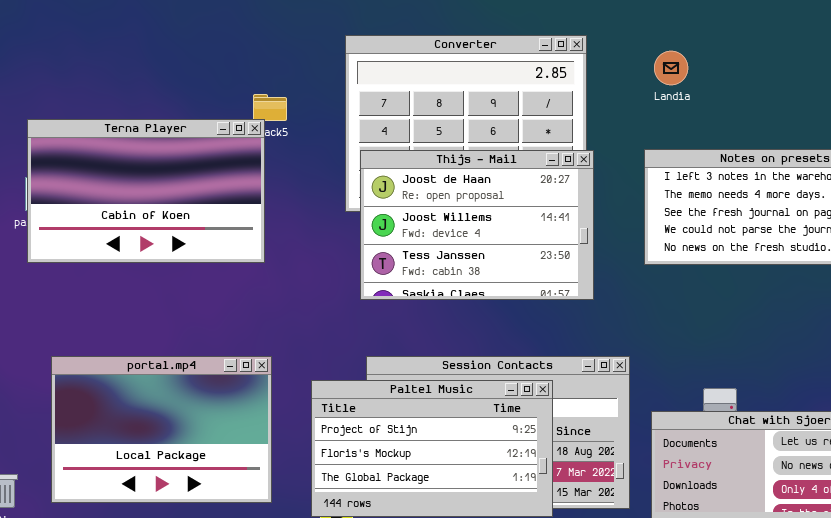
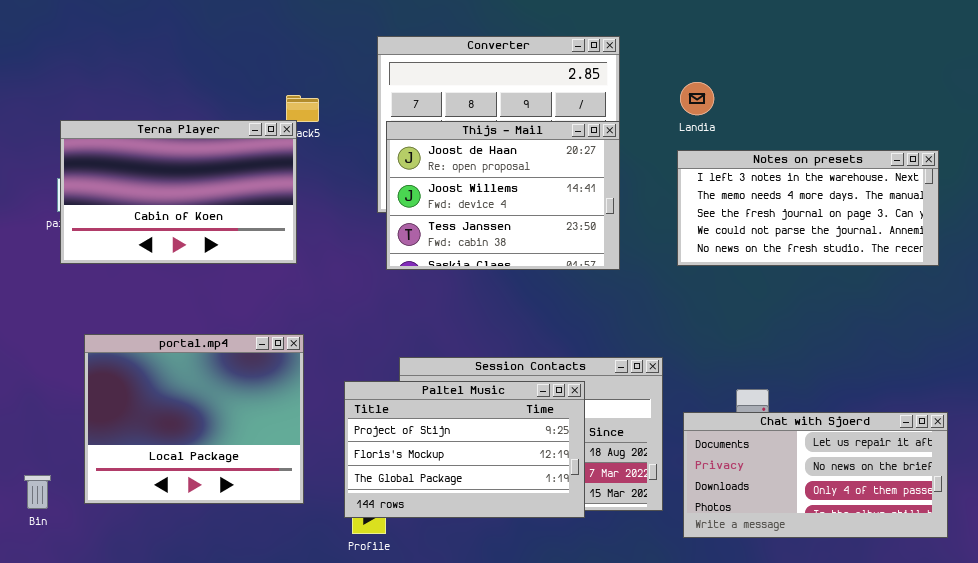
Landia: [654,51,688,85] -> [680,82,714,115], moved
Thijs - Mail: [360,150,594,300] -> [386,121,620,270], moved
portal.mp4: [51,356,272,503] -> [84,334,304,504], resized

